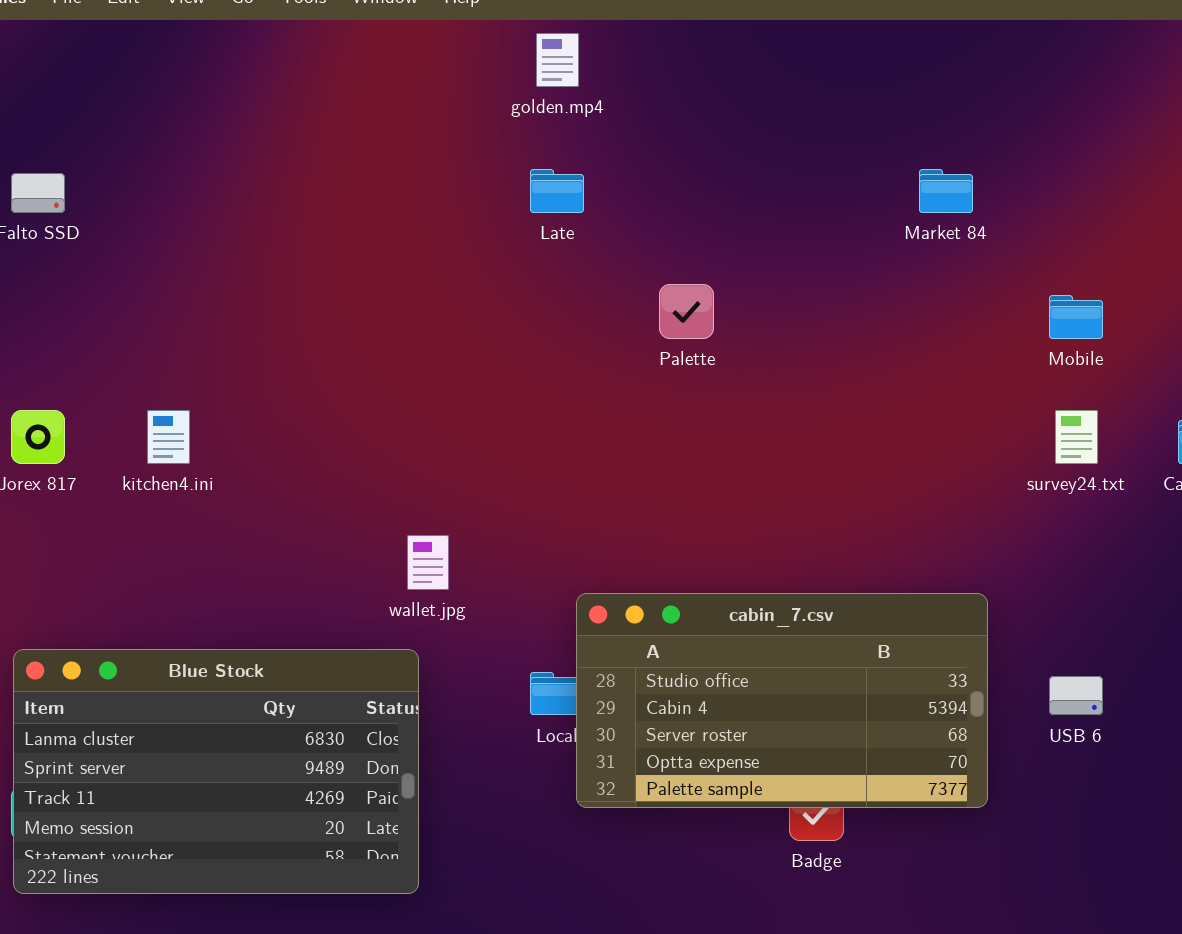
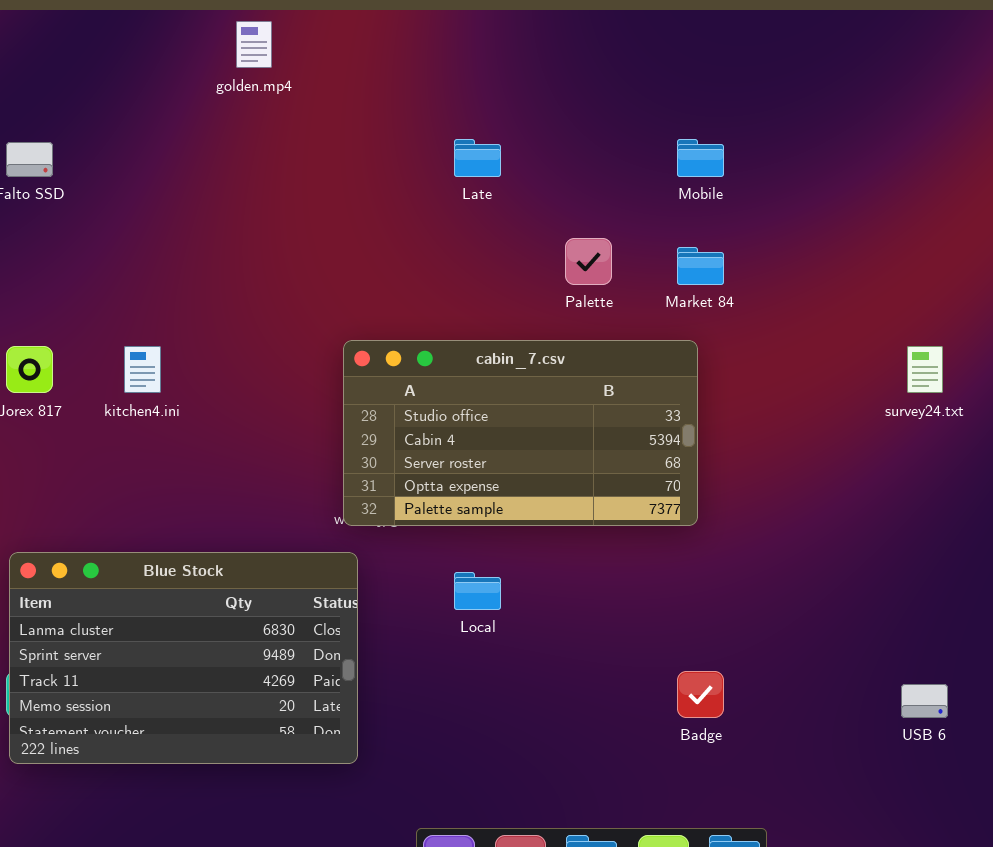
golden.mp4: [536,33,579,87] -> [236,21,272,68], moved
Market 84: [919,169,973,213] -> [677,247,724,285], moved
Mobile: [1049,295,1103,339] -> [677,139,724,177], moved
cabin_7.csv: [576,593,988,808] -> [343,340,698,526], moved
USB 6: [1049,676,1103,715] -> [901,684,948,718], moved

